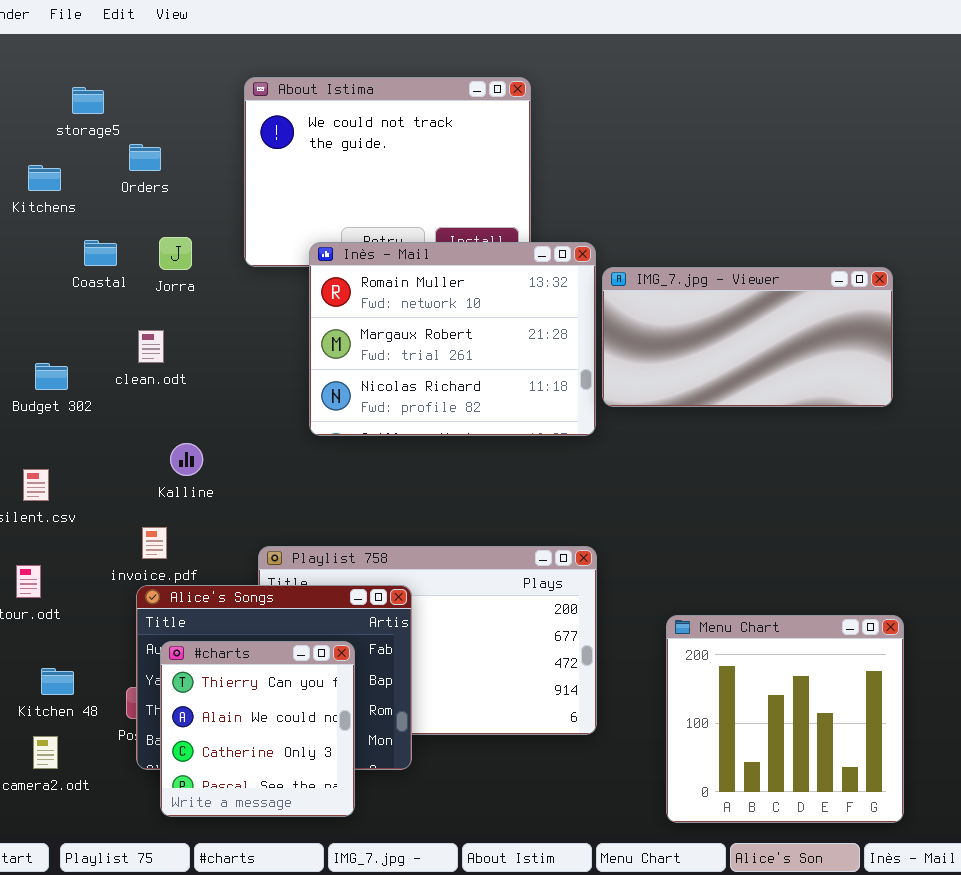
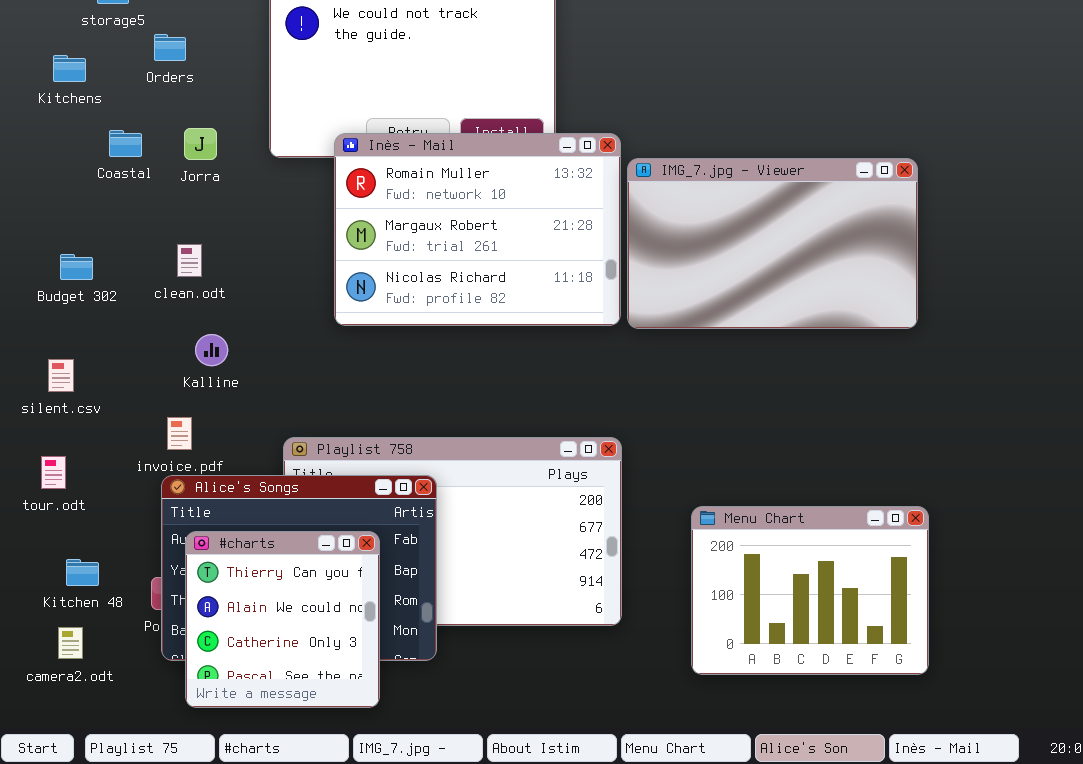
IMG_7.jpg - Viewer: [602,267,893,407] -> [627,158,918,329], resized
clean.odt: [138,330,164,363] -> [177,244,202,277], moved
Menu Chart: [666,615,904,823] -> [691,506,929,675], resized

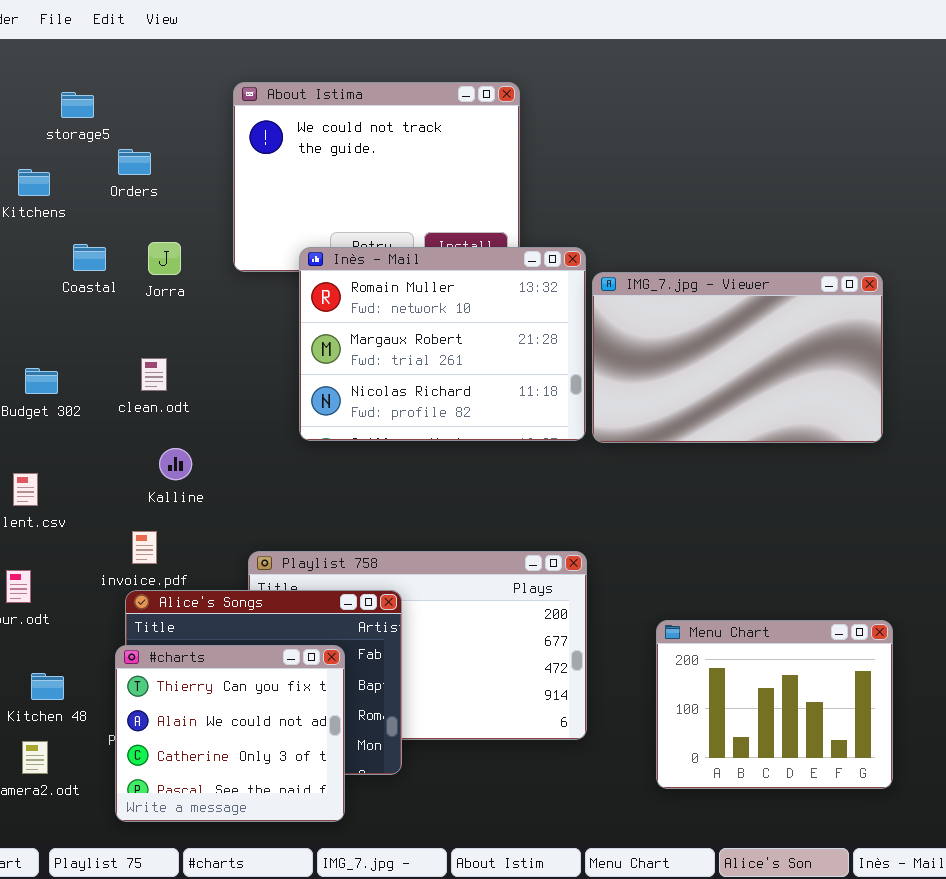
#charts: [185,531,380,708] -> [115,645,345,822], resized

